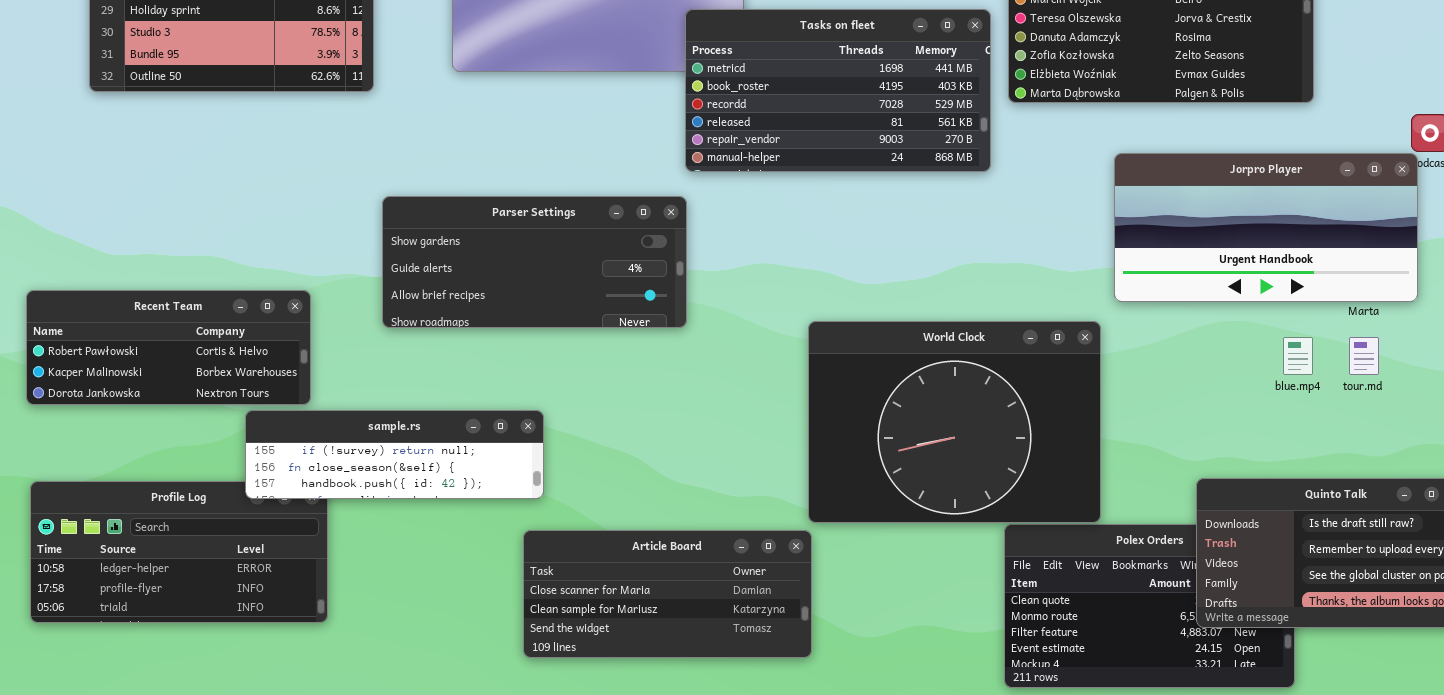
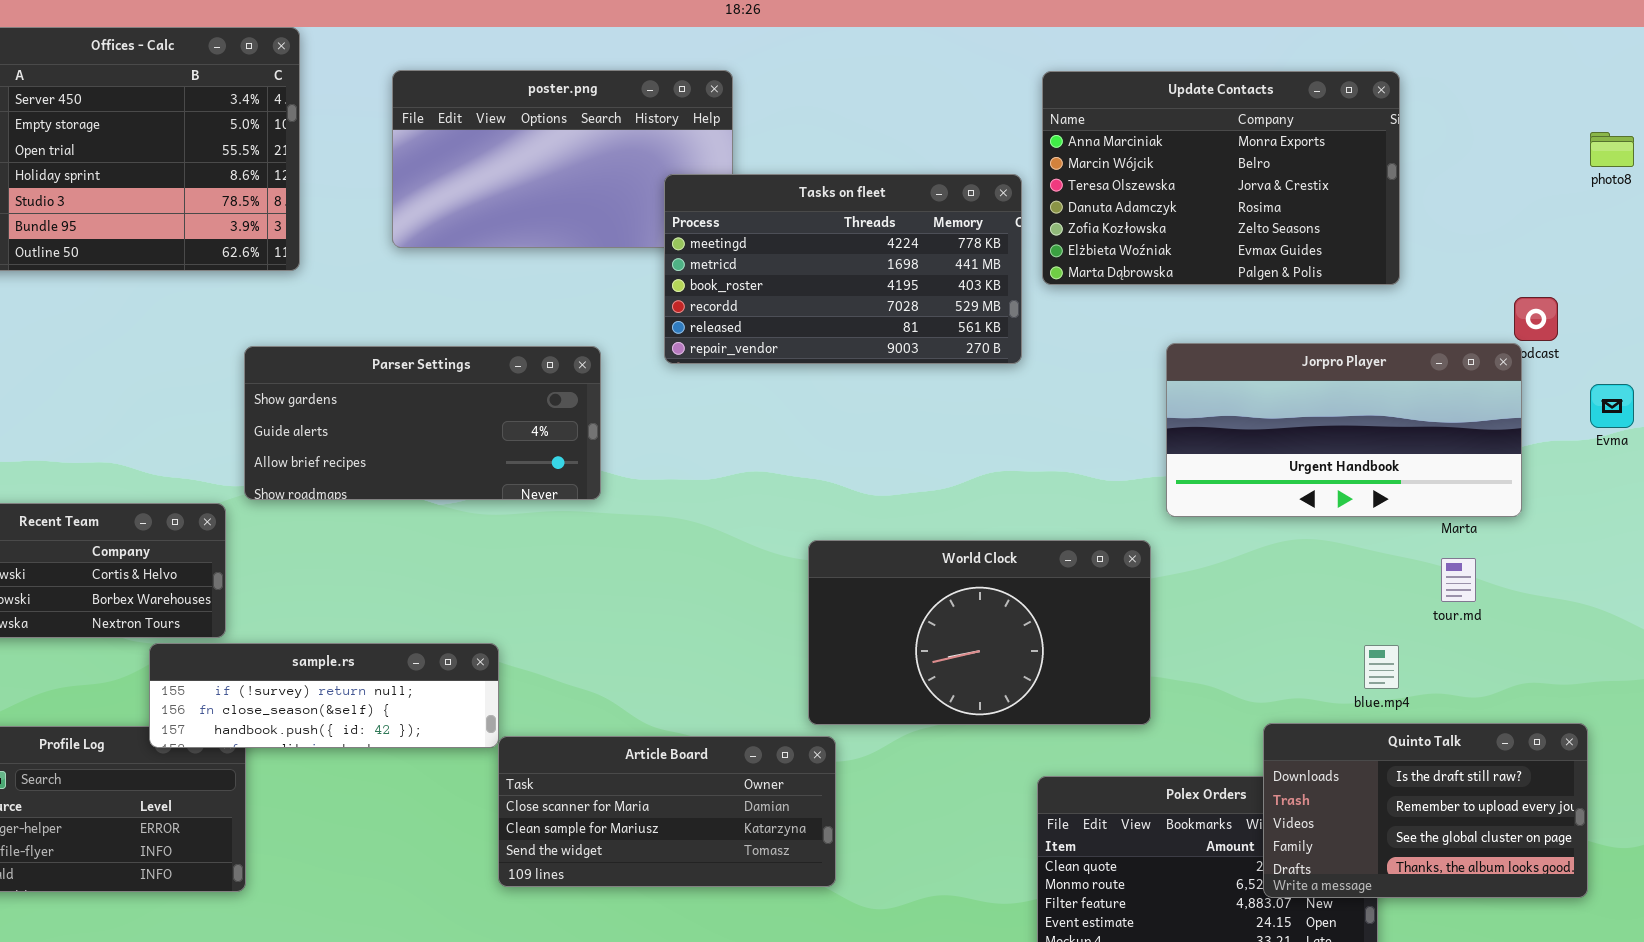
Tasks on fleet: [685,9,991,172] -> [664,174,1022,364], scrolled up 1 row
Parser Settings: [382,196,687,328] -> [244,346,601,500], moved
World Clock: [808,321,1101,523] -> [808,540,1151,725], resized
blue.mp4: [1283,337,1313,375] -> [1364,645,1399,689], moved
Article Board: [523,530,812,658] -> [498,736,836,887], moved

